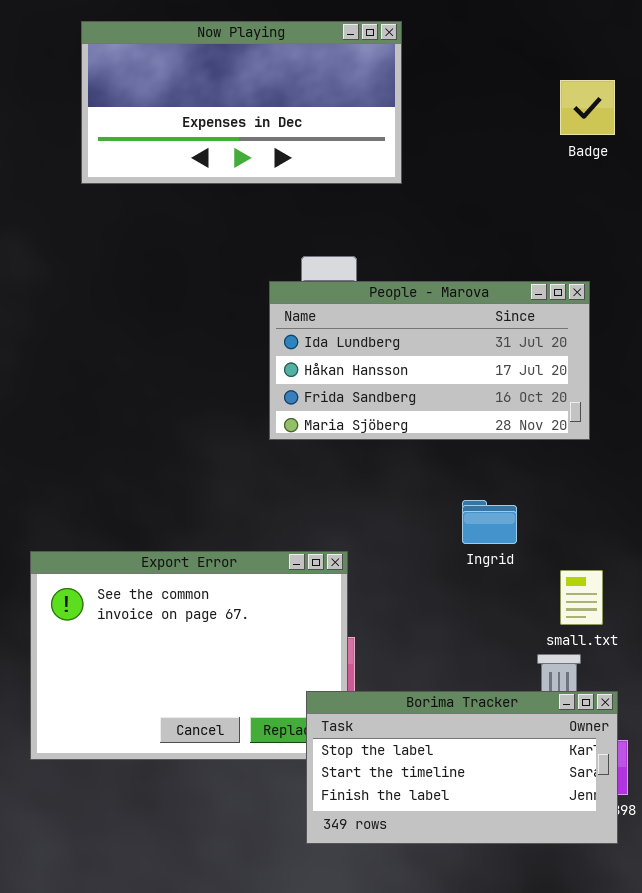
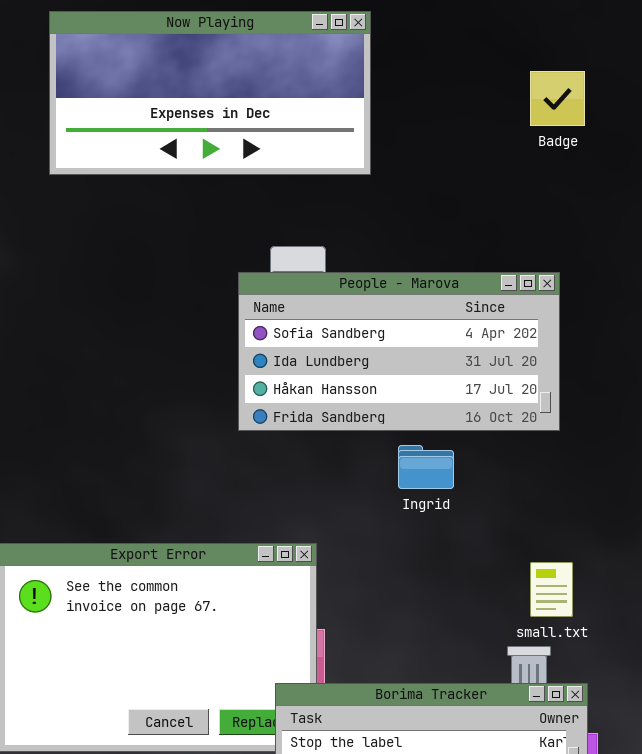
People - Marova: [269,281,590,440] -> [238,272,560,431], scrolled up 1 row
Ingrid: [462,500,517,544] -> [398,445,454,489], moved

